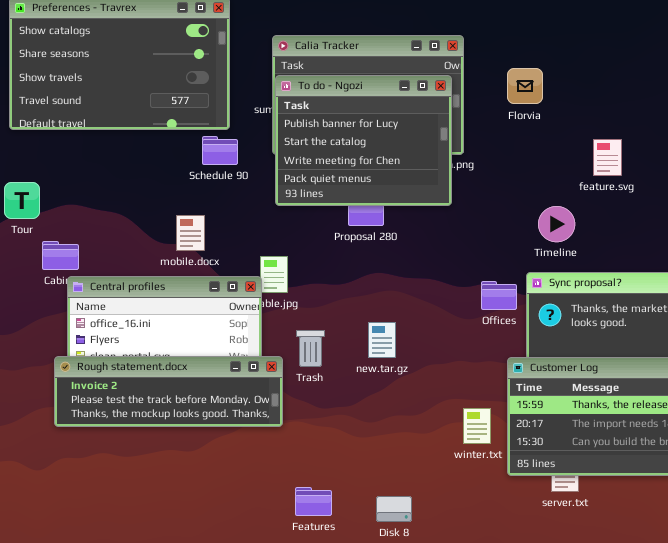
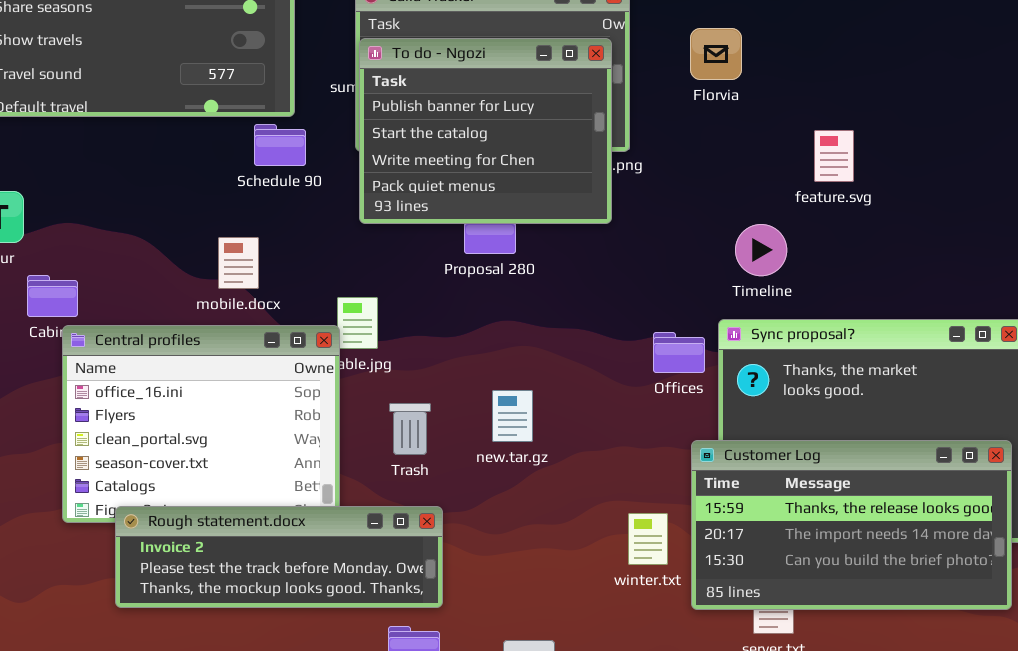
Rough statement.docx: [54,356,283,427] -> [115,506,443,608], moved

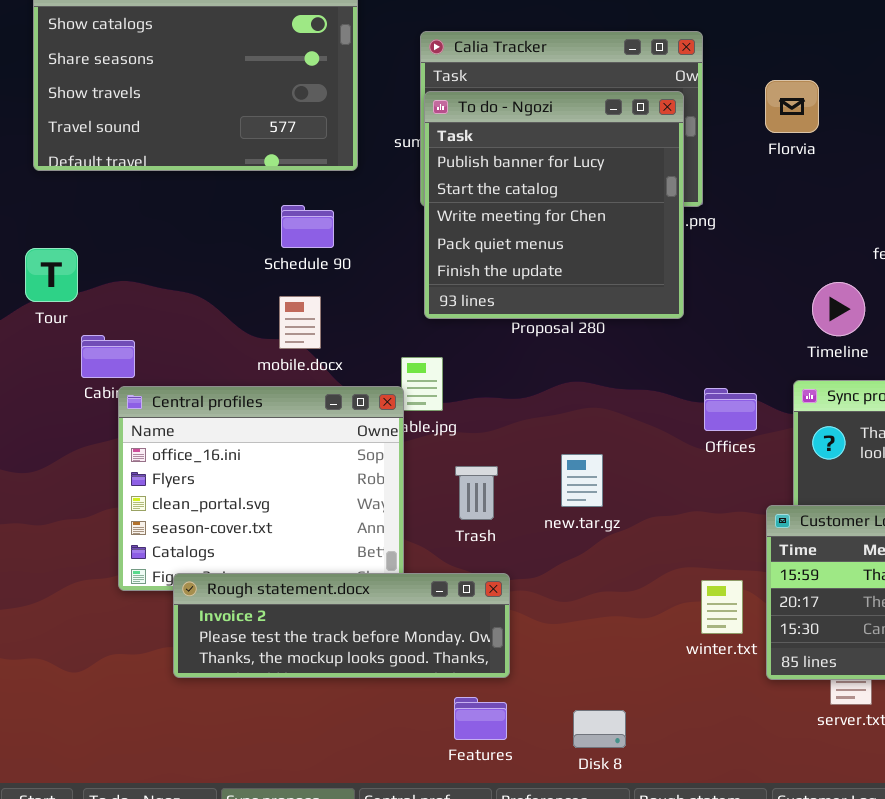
To do - Ngozi: [359,38,612,224] -> [424,91,684,319], resized
Schedule 90: [254,124,306,166] -> [281,205,334,248], moved
Offices: [653,332,705,373] -> [704,388,757,431], moved

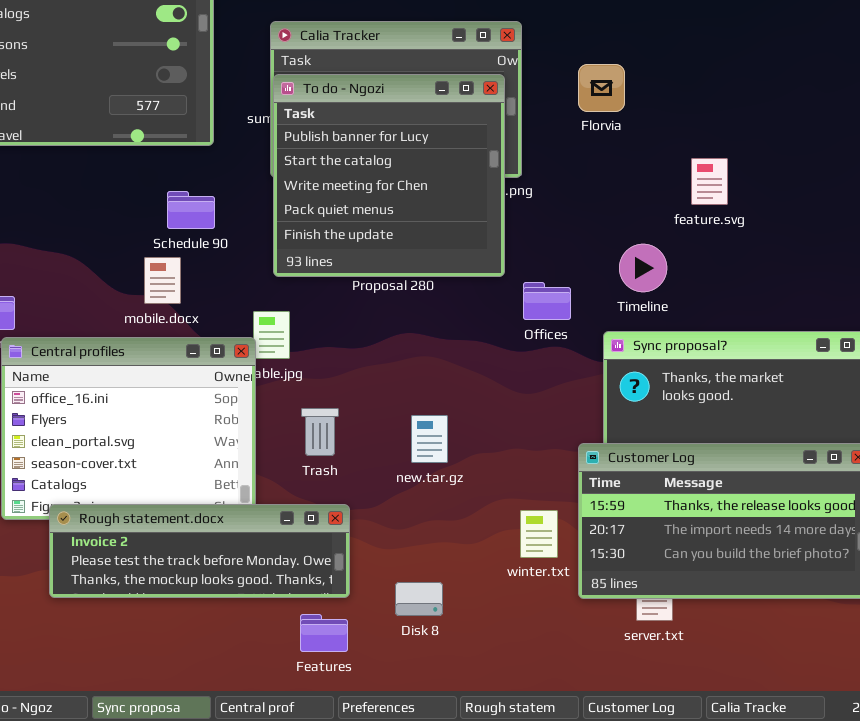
Schedule 90: [281,205,334,248] -> [167,191,215,229], moved
Offices: [704,388,757,431] -> [523,282,571,320], moved
new.tar.gz: [561,454,603,507] -> [411,415,448,463], moved
Disk 8: [573,710,626,748] -> [395,582,443,616], moved

